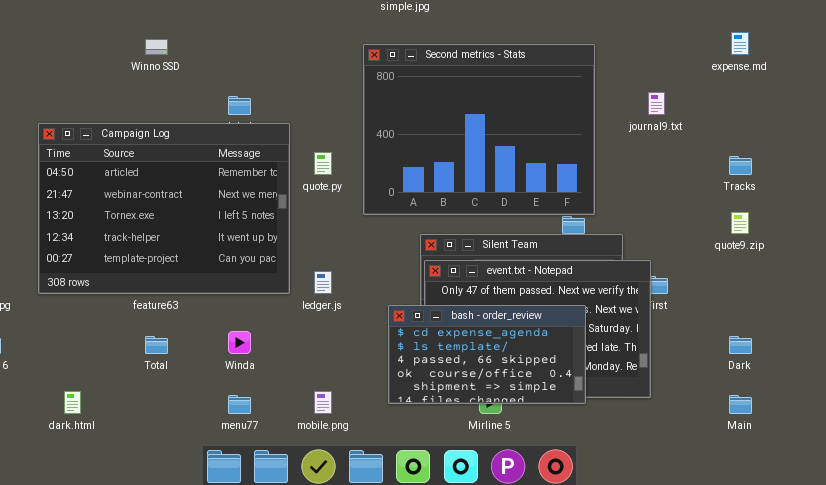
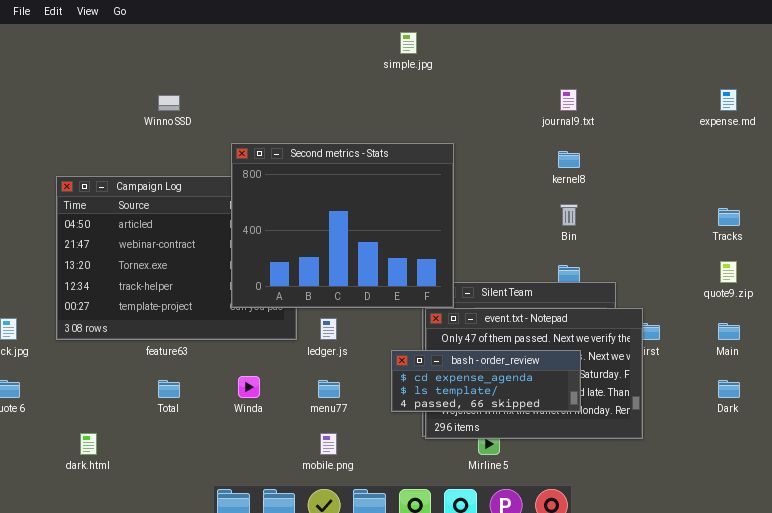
Second metrics - Stats: [363,44,595,215] -> [231,143,454,308], moved
journal9.txt: [648,92,665,115] -> [560,89,577,111], moved
bash - order_review: [388,305,586,404] -> [391,350,581,412], resized
menu77: [228,395,251,414] -> [318,380,340,398], moved
Main: [729,395,752,414] -> [718,323,740,340], moved

